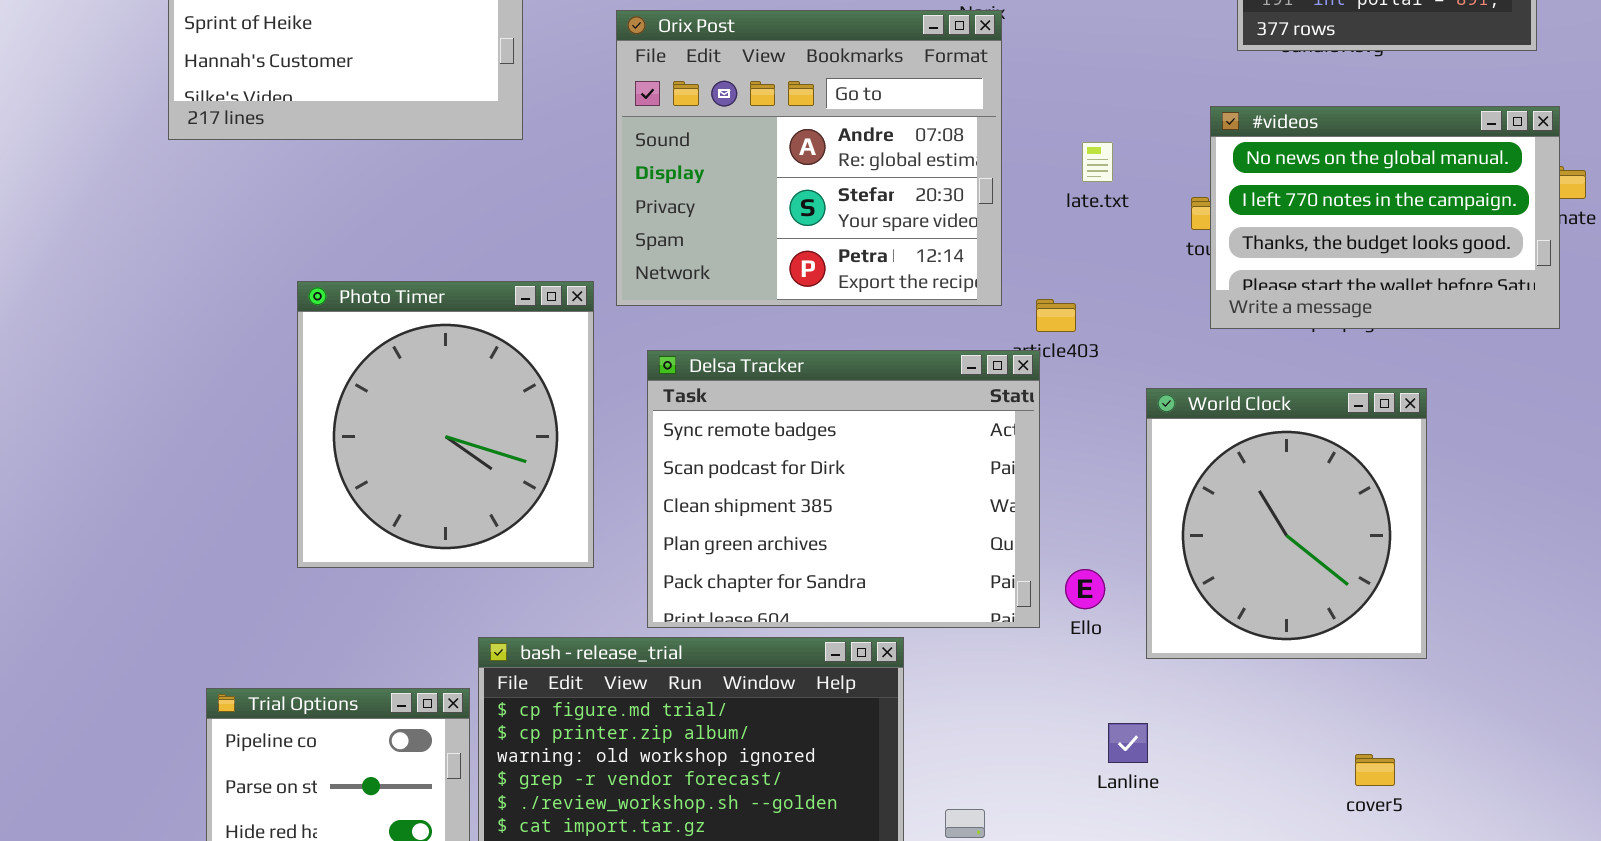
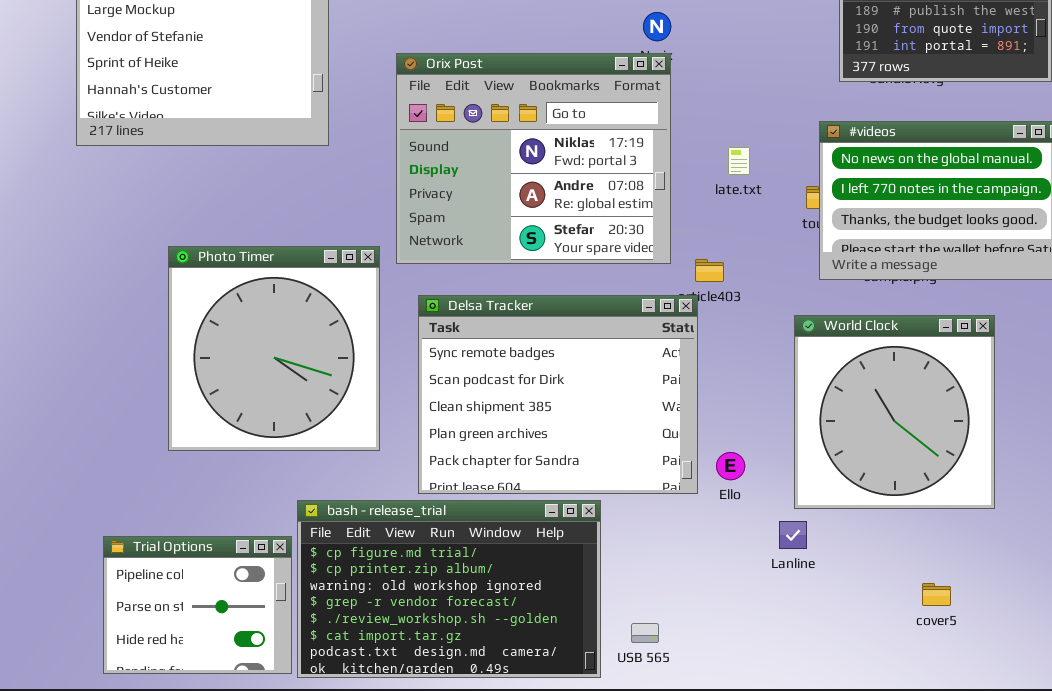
Orix Post: [616,10,1002,306] -> [396,53,671,264], scrolled up 1 row
World Clock: [1146,388,1427,659] -> [794,315,995,509], moved
Lanline: [1108,723,1148,763] -> [779,521,807,549], moved

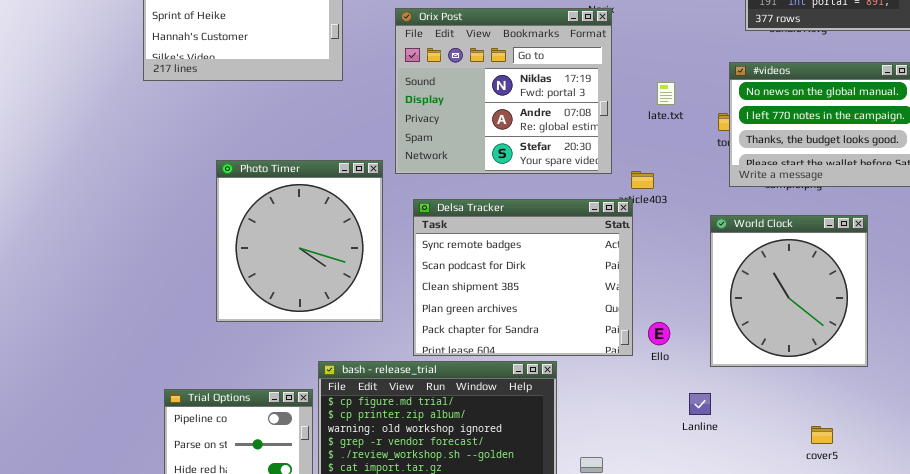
Lanline: [779,521,807,549] -> [689,393,711,415], moved

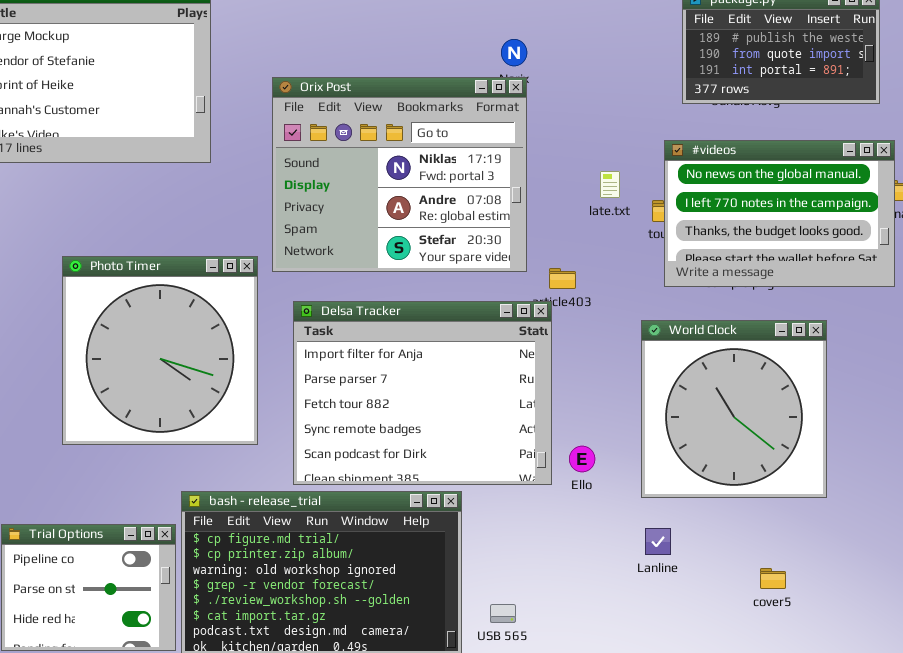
late.txt: [657,82,675,105] -> [600,171,620,198], moved
Delsa Tracker: [413,199,633,356] -> [293,301,552,485], scrolled up 3 rows
Lanline: [689,393,711,415] -> [645,528,671,555], moved

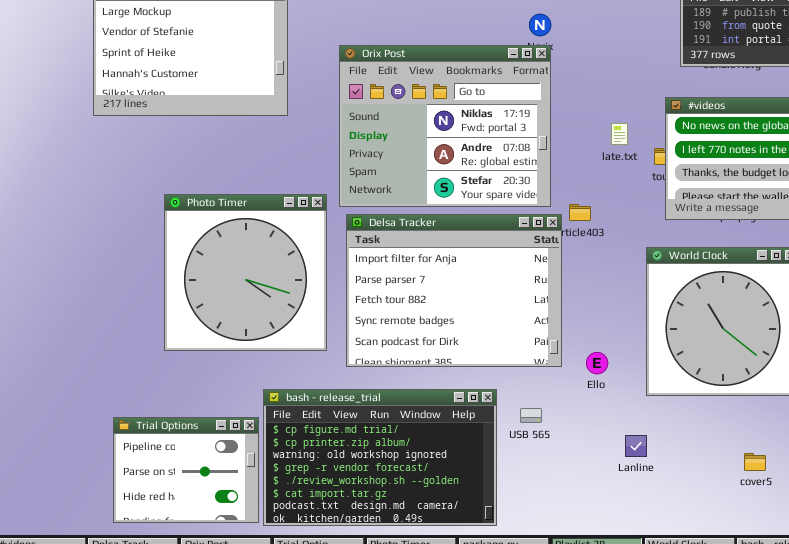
Delsa Tracker: [293,301,552,485] -> [346,214,562,367], moved
Lanline: [645,528,671,555] -> [625,435,647,457], moved
USB 565: [490,604,516,623] -> [520,408,542,423], moved

